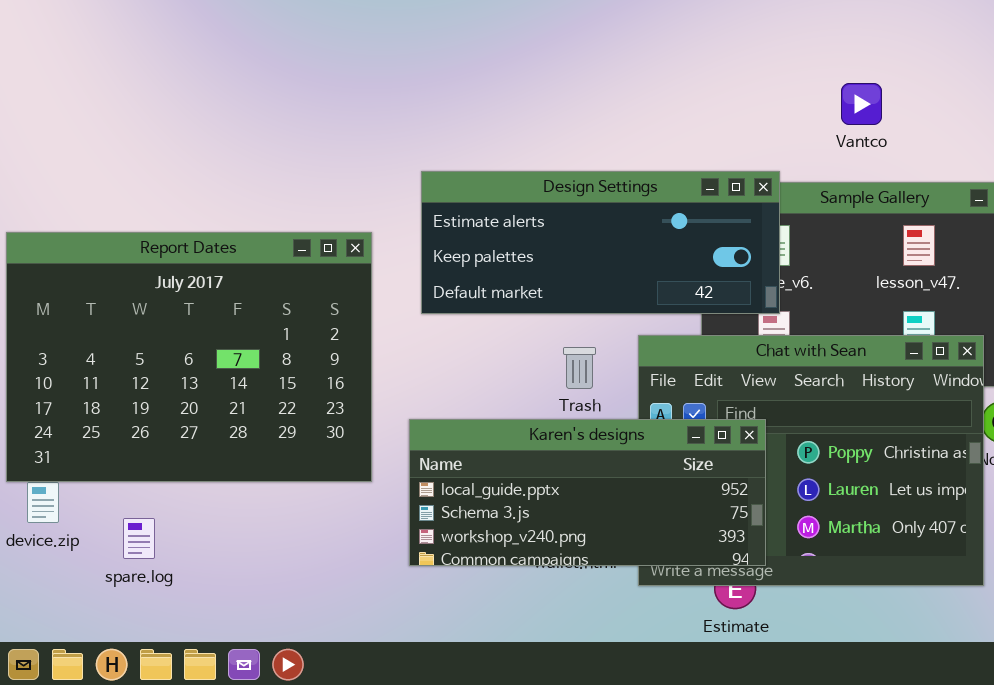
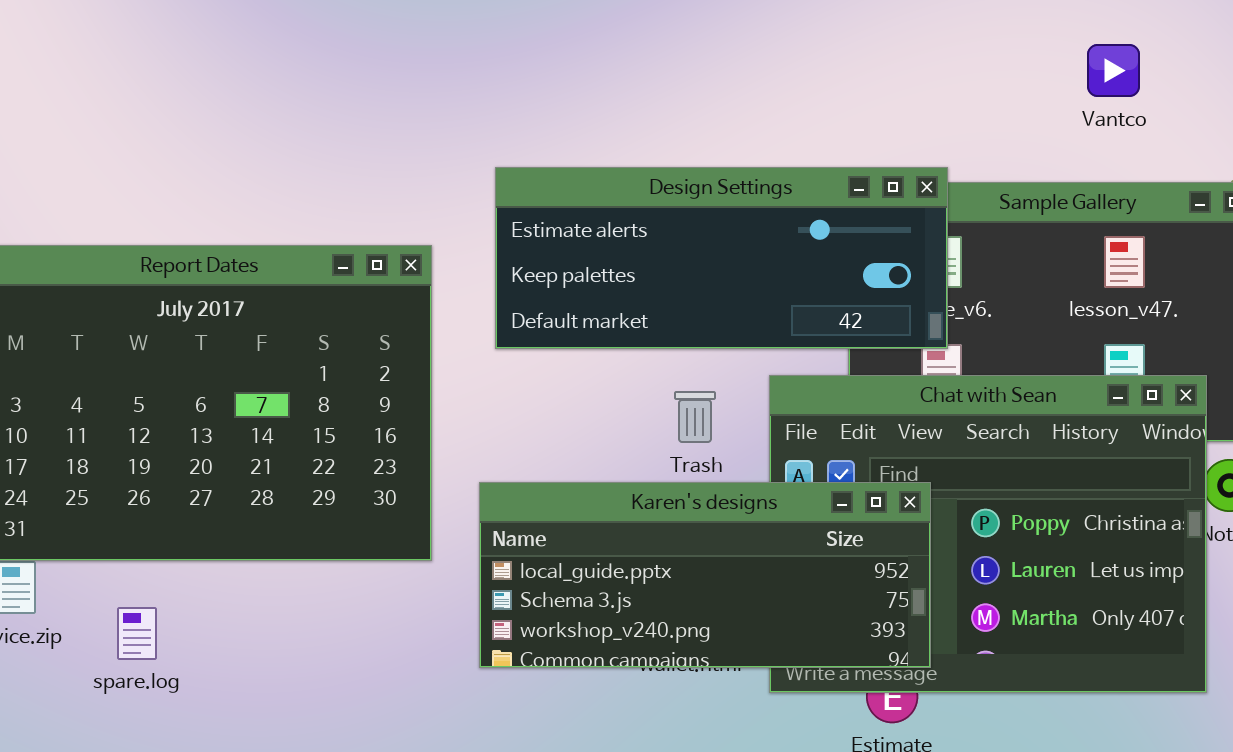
Vantco: [841,83,882,125] -> [1087,44,1140,97], moved

